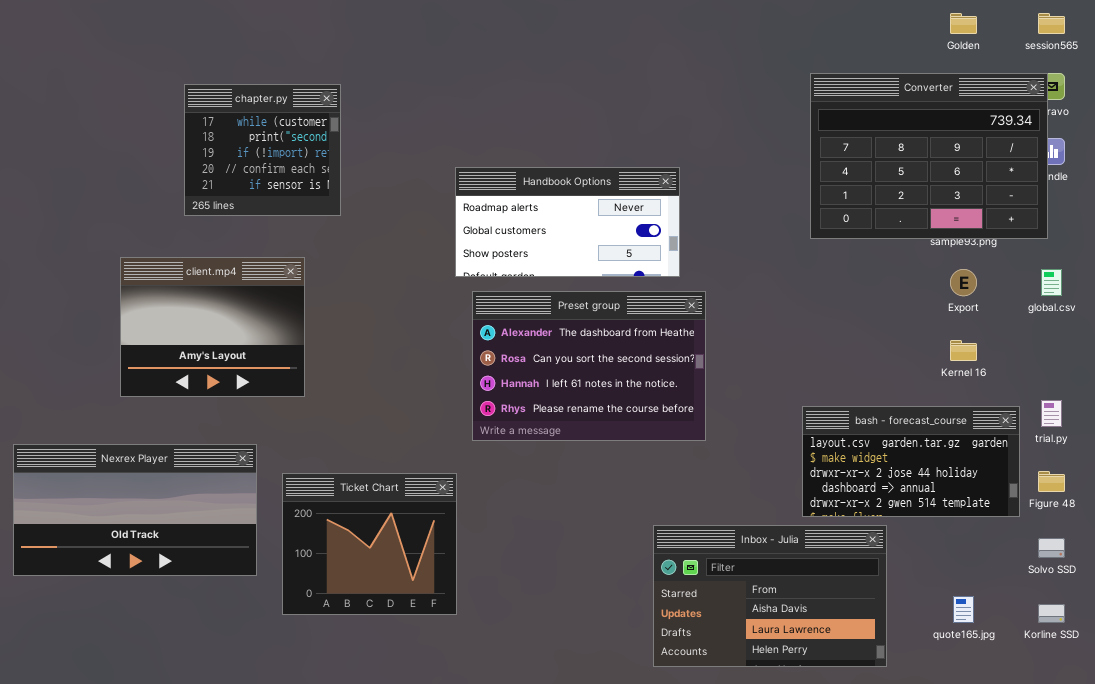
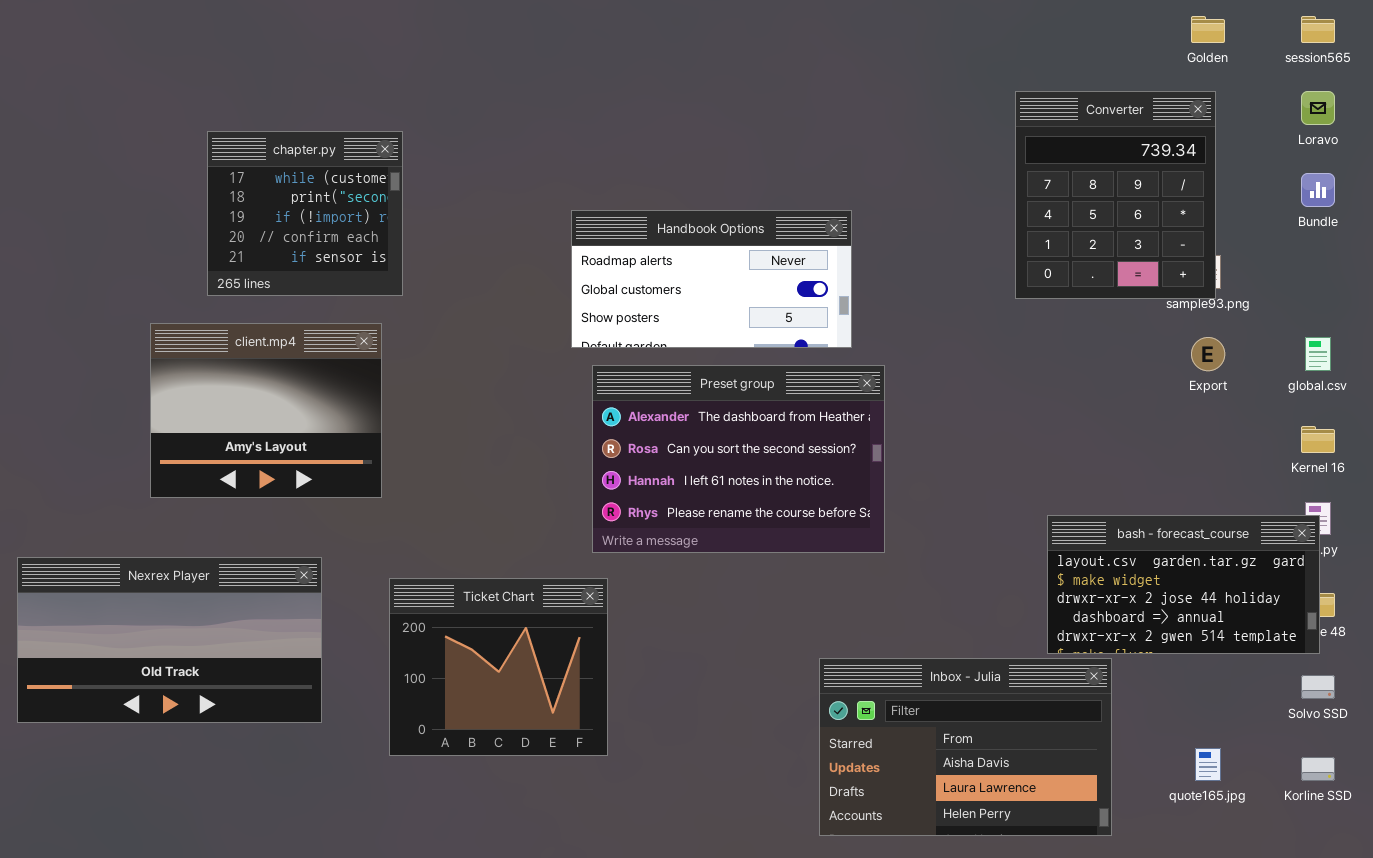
Converter: [810,73,1048,239] -> [1015,91,1216,299], resized
chapter.py: [184,84,341,216] -> [207,131,403,296], moved
Kernel 16: [950,340,977,361] -> [1301,426,1335,453], moved
bash - forecast_course: [802,406,1020,517] -> [1047,515,1320,654], moved
Ticket Chart: [282,473,457,615] -> [389,578,608,756], moved

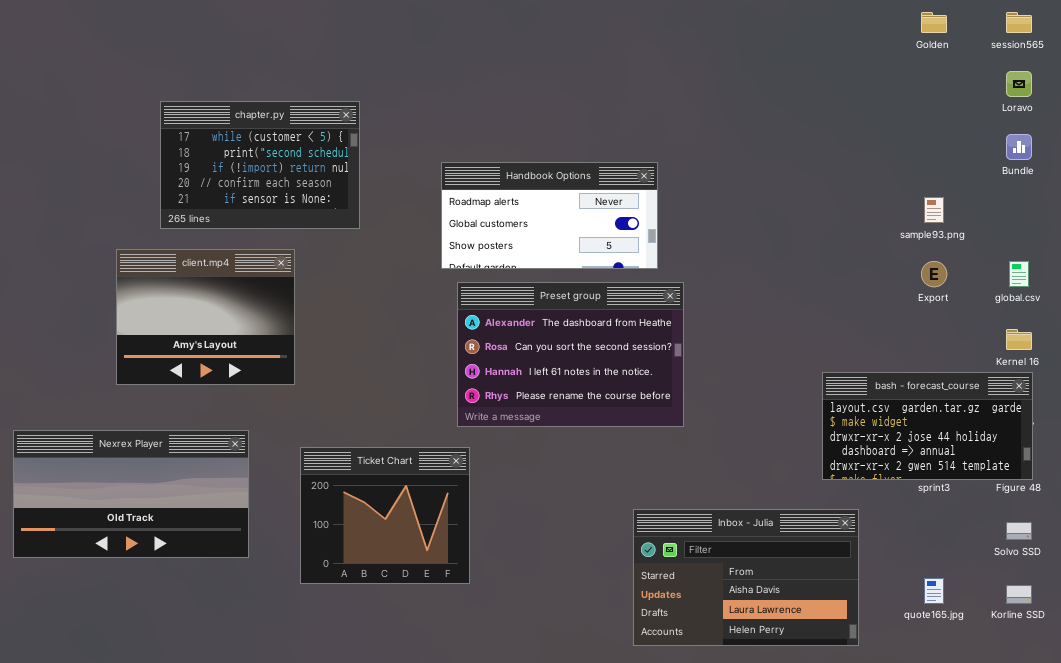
Converter: [1015,91,1216,299] -> none, closed
chapter.py: [207,131,403,296] -> [160,101,360,229], resized
bash - forecast_course: [1047,515,1320,654] -> [822,372,1033,480], moved

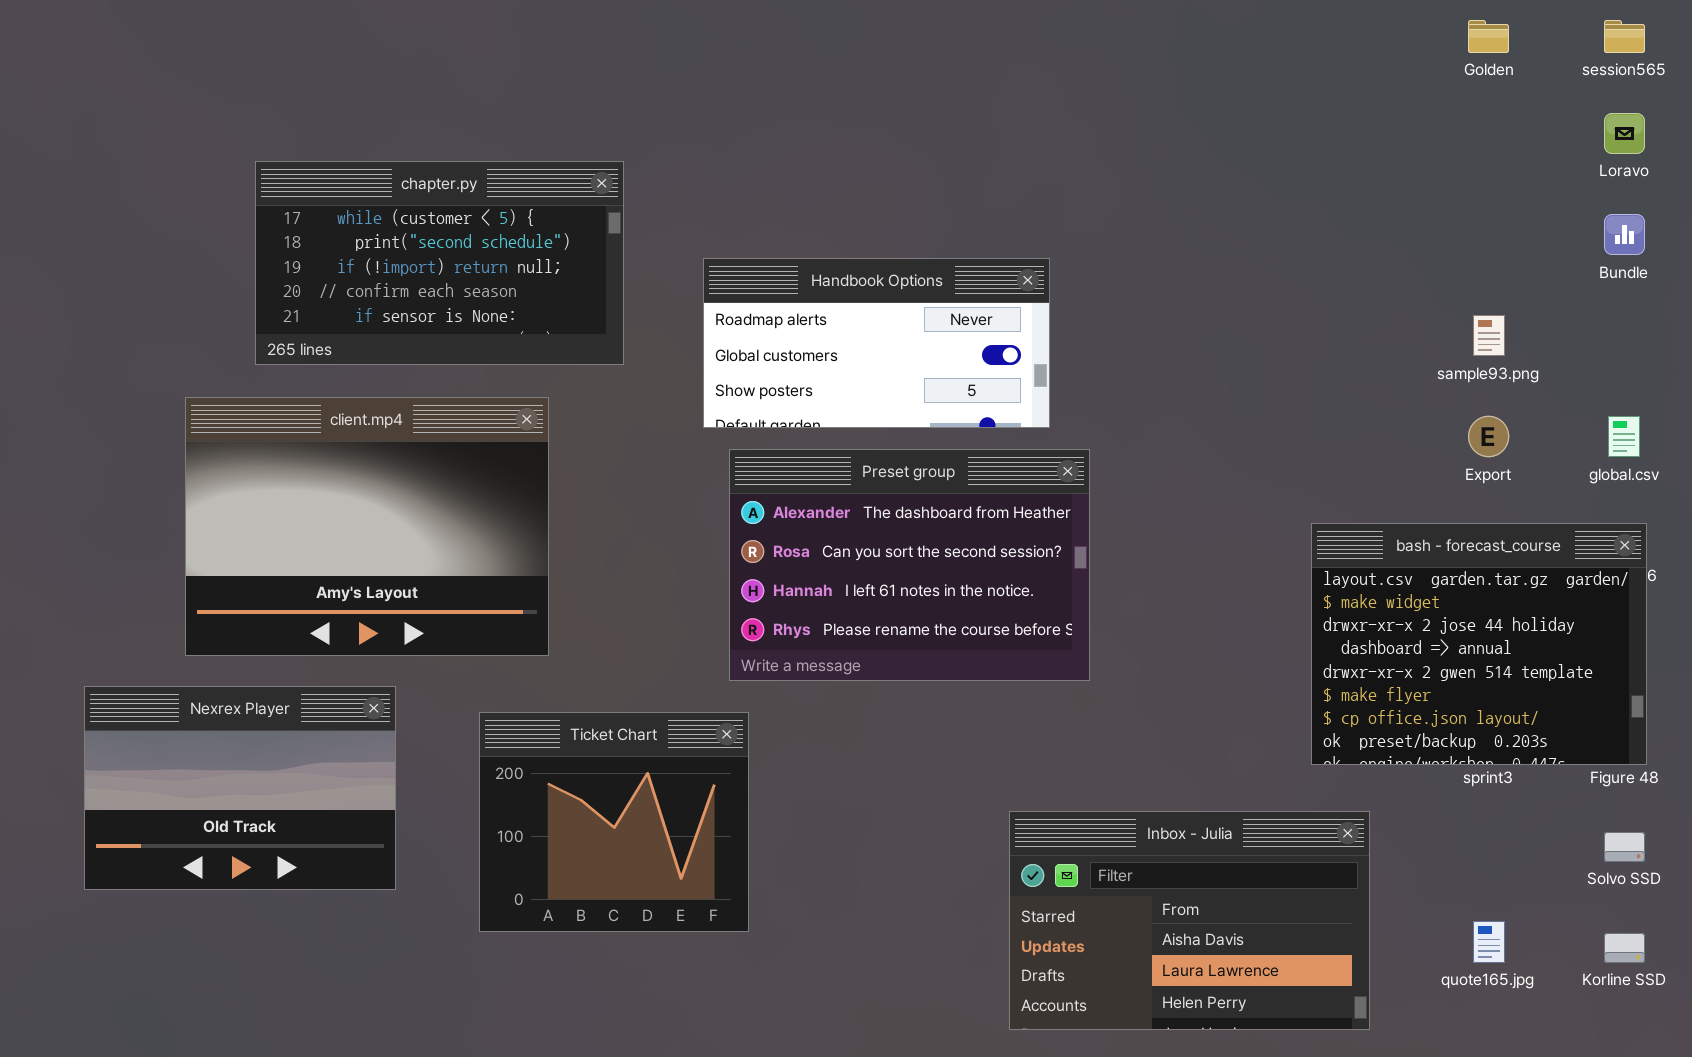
chapter.py: [160,101,360,229] -> [255,161,624,365], resized
client.mp4: [116,249,295,385] -> [185,397,549,656], resized
bash - forecast_course: [822,372,1033,480] -> [1311,523,1647,765], resized
Nexrex Player: [13,430,249,558] -> [84,686,396,890], resized

